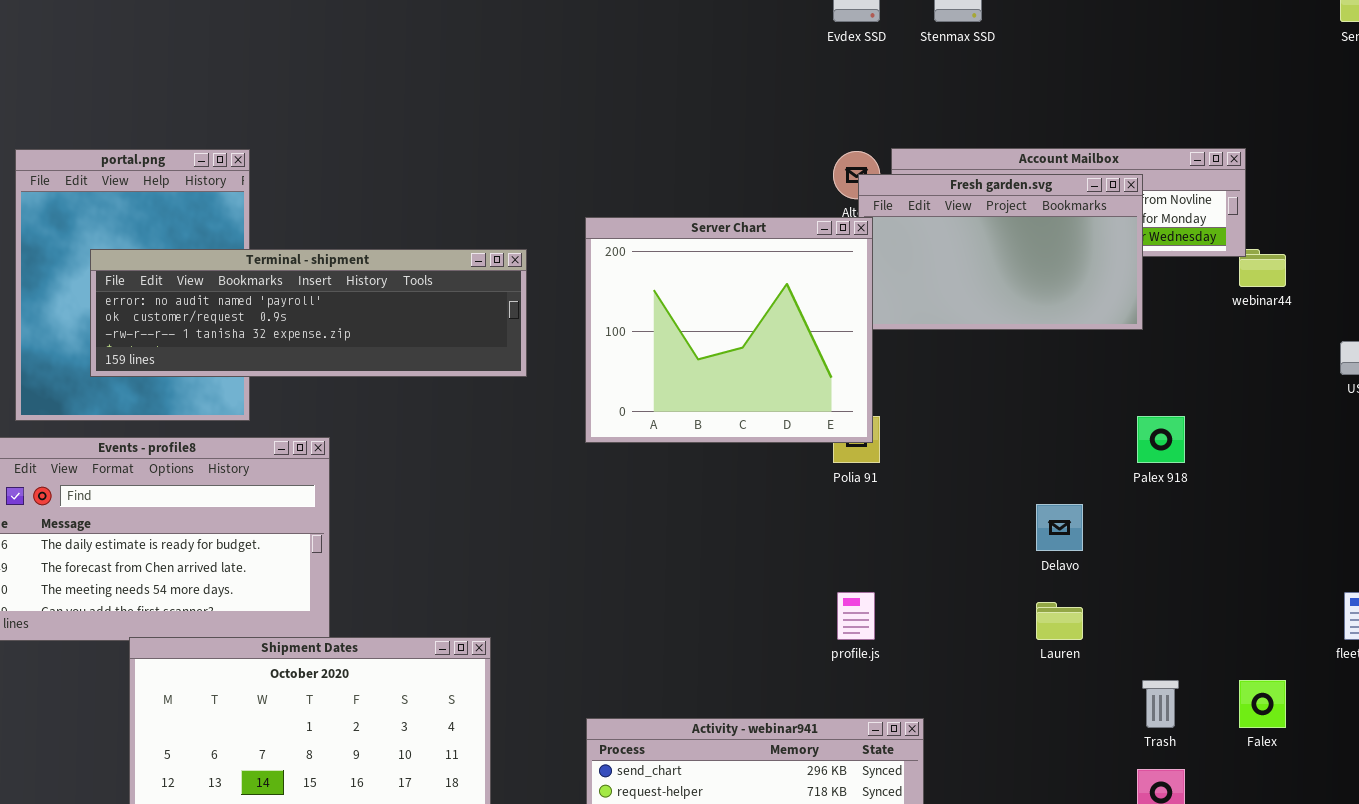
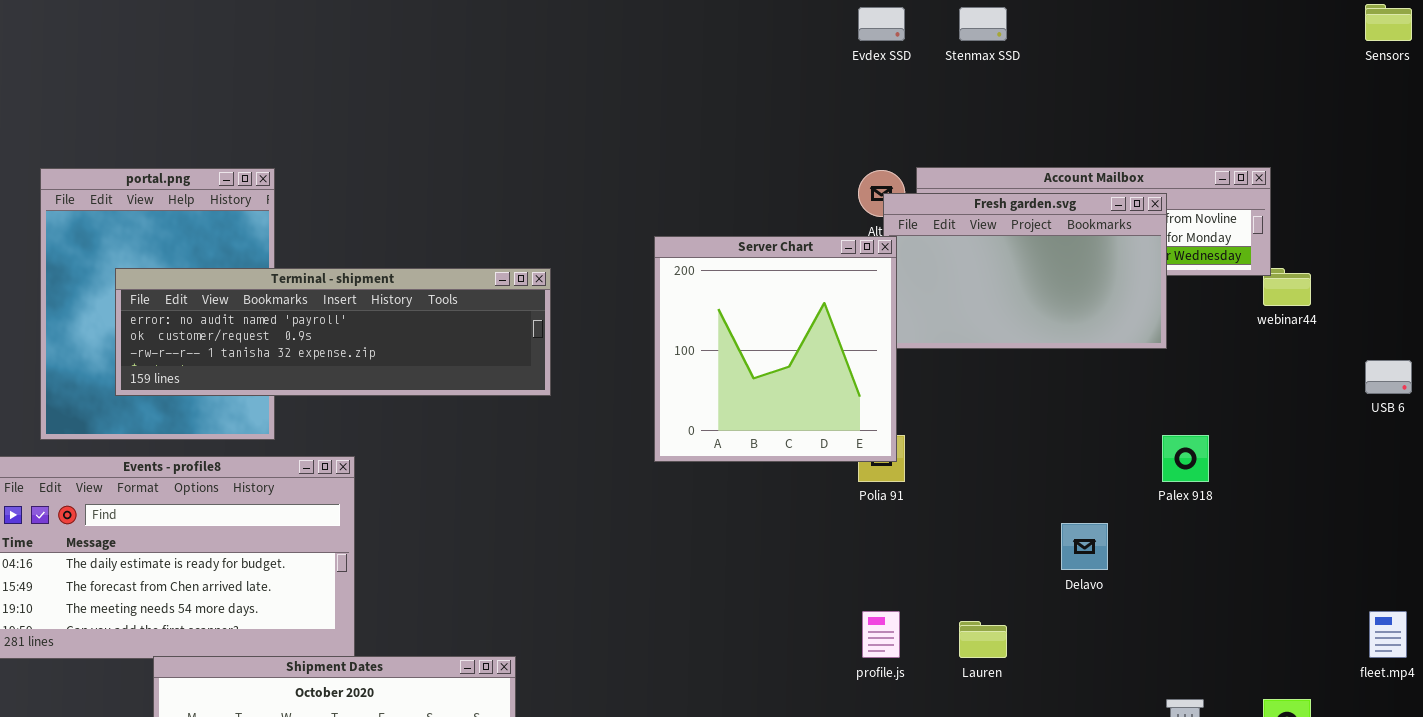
Server Chart: [585,217,873,443] -> [654,236,897,462], resized
Lauren: [1036,602,1083,640] -> [959,621,1007,658], moved

